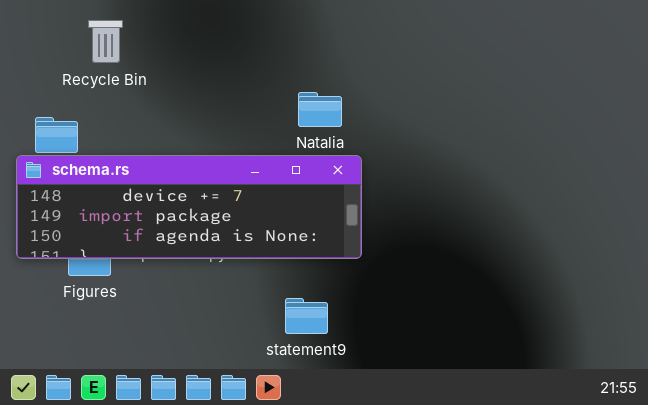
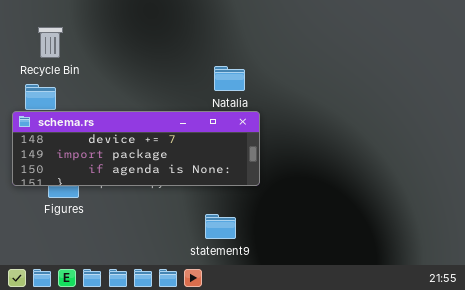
Recycle Bin: [88,20,123,63] -> [38,27,63,58], moved

